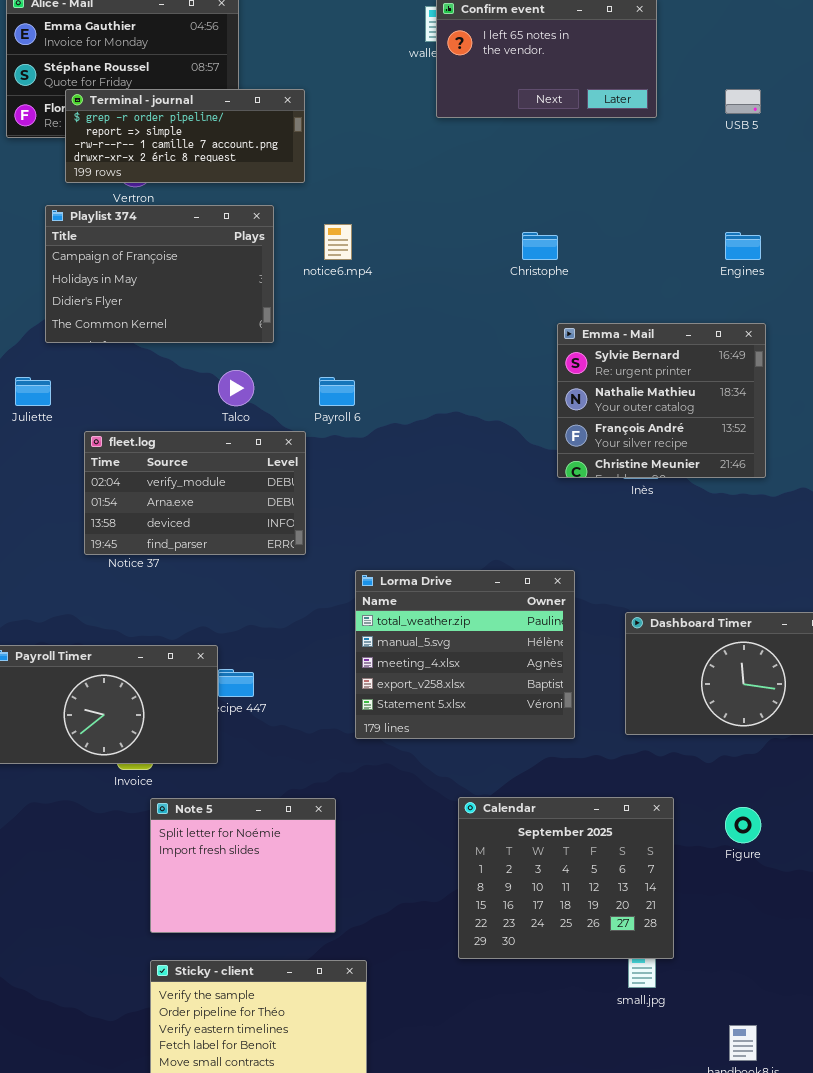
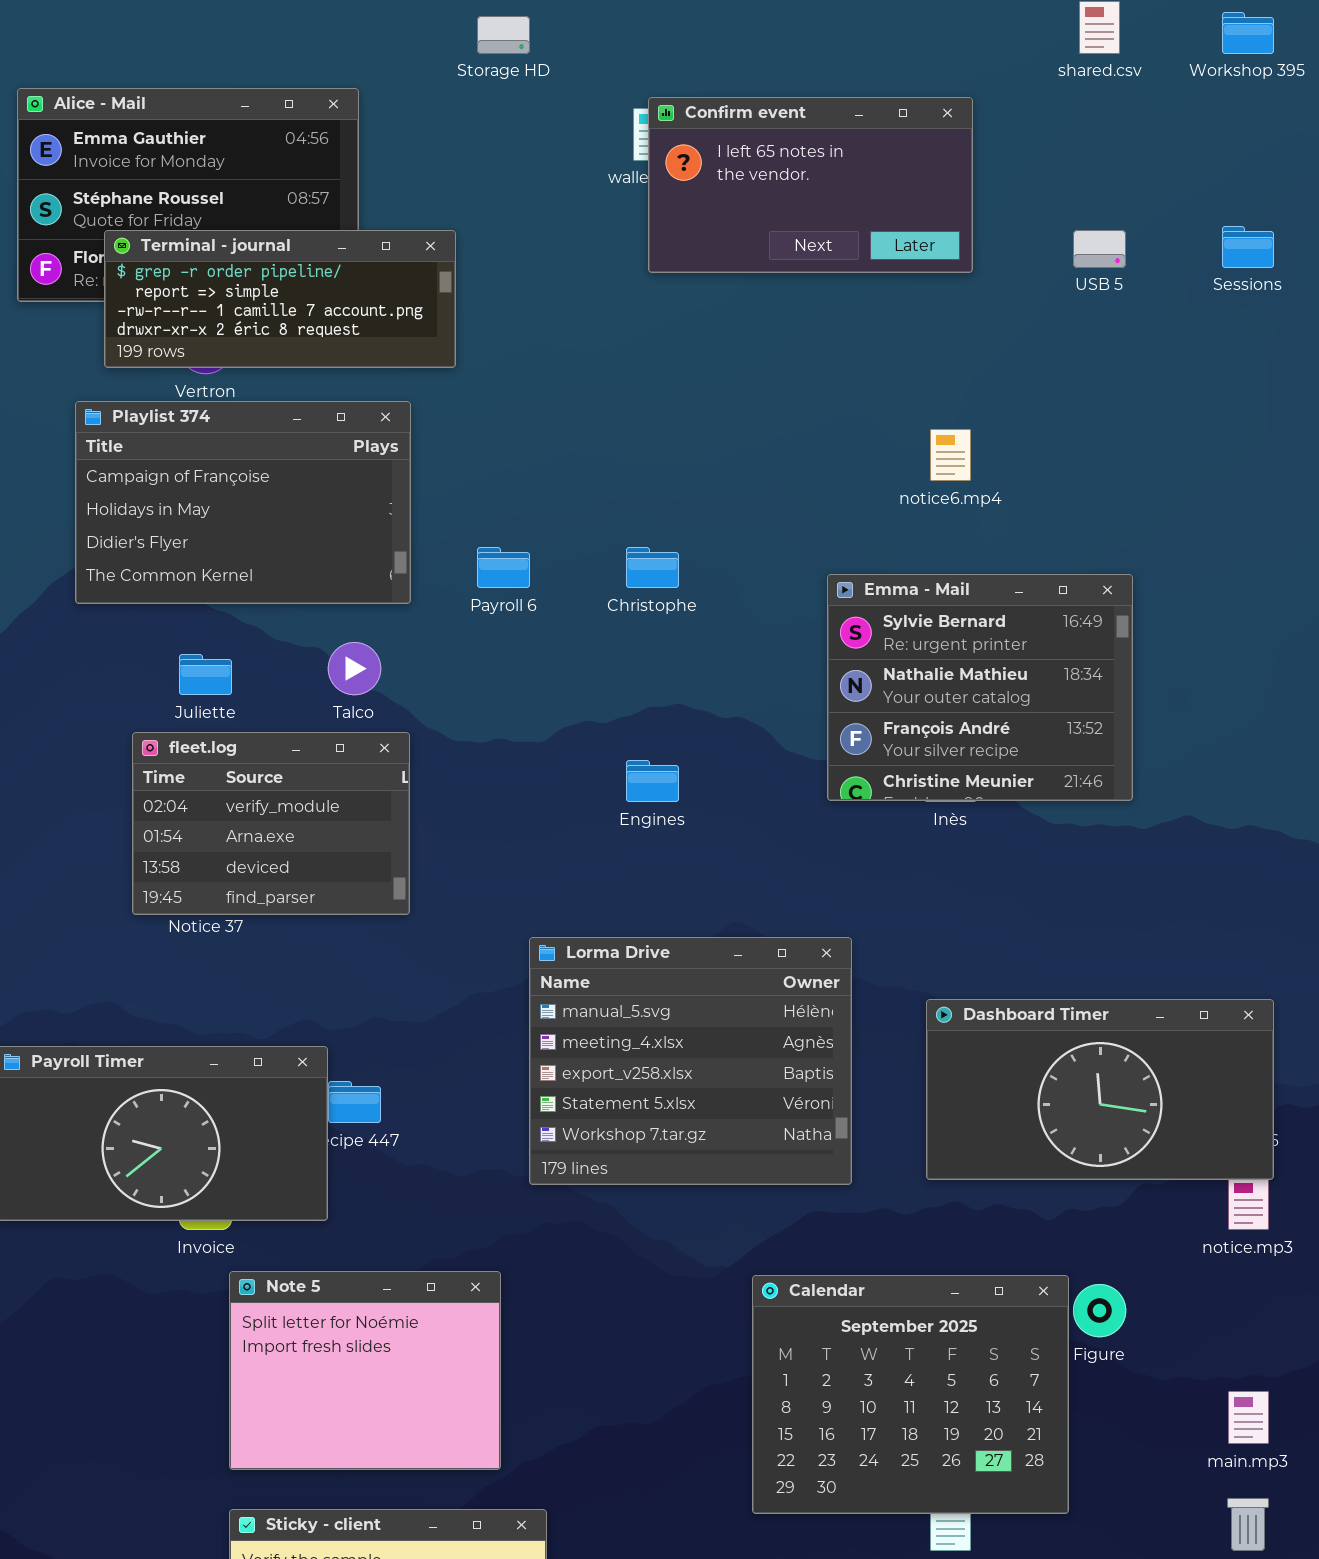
notice6.mp4: [324,224,352,260] -> [930,429,971,481], moved
Christophe: [522,232,558,260] -> [626,547,679,588], moved
Engines: [725,232,761,260] -> [626,760,679,802], moved
Juliette: [15,377,51,406] -> [179,654,232,695], moved
Payroll 6: [319,377,355,406] -> [477,547,530,588], moved
fleet.log: [84,431,306,555] -> [132,732,410,915], resized
Lorma Drive: [355,570,575,739] -> [529,937,852,1185], scrolled down 1 row
Calendar: [458,797,674,959] -> [752,1275,1069,1514], moved

